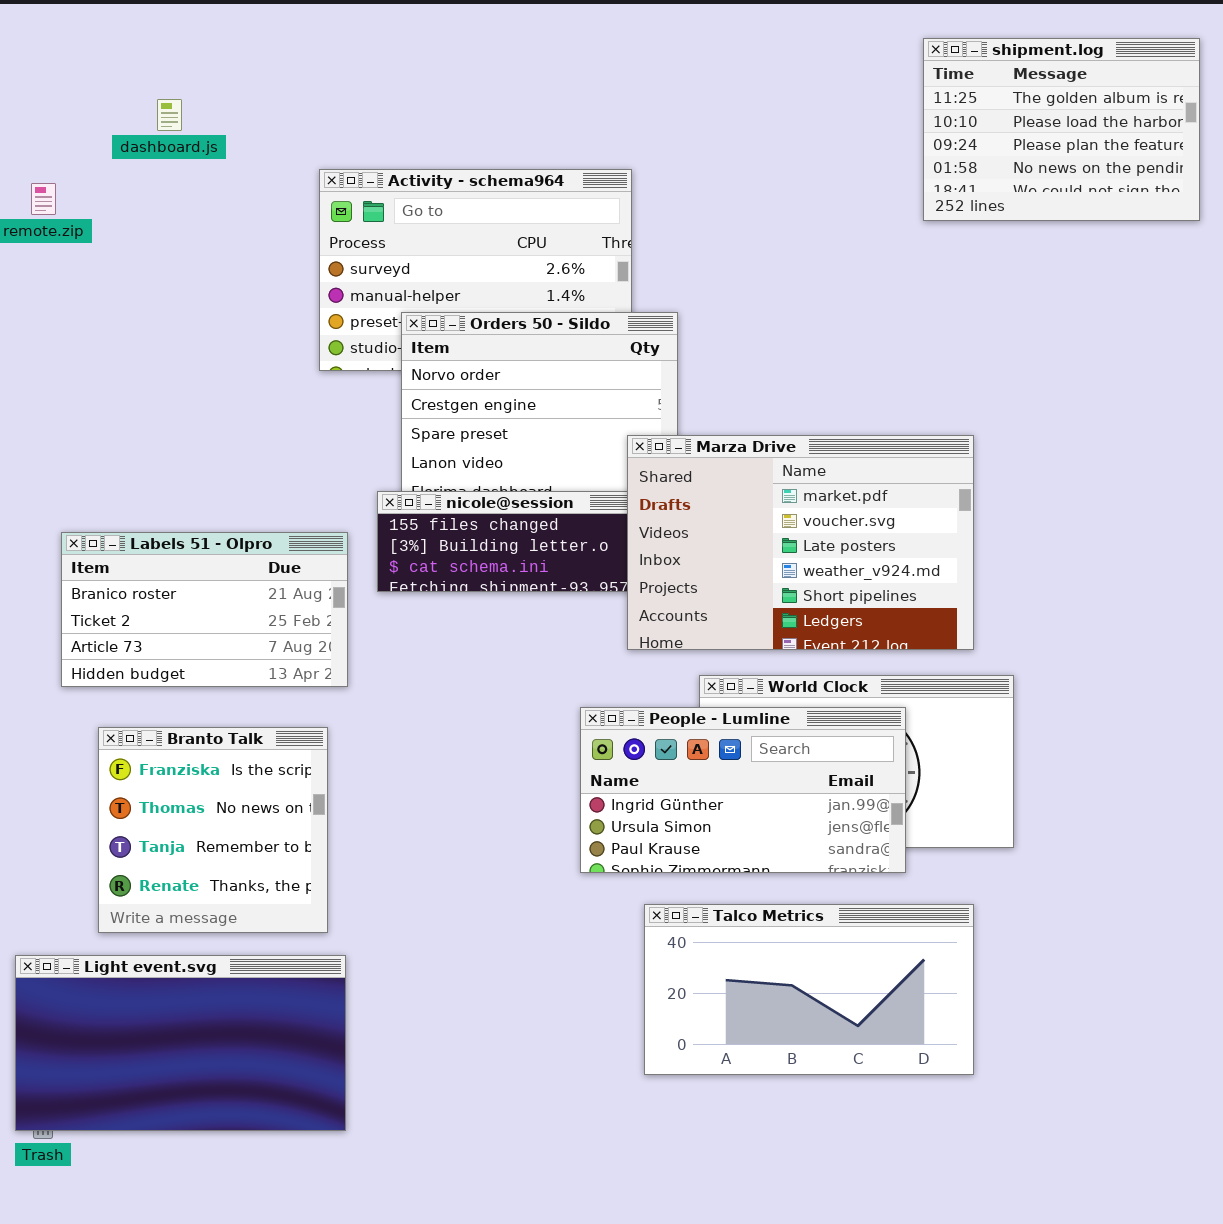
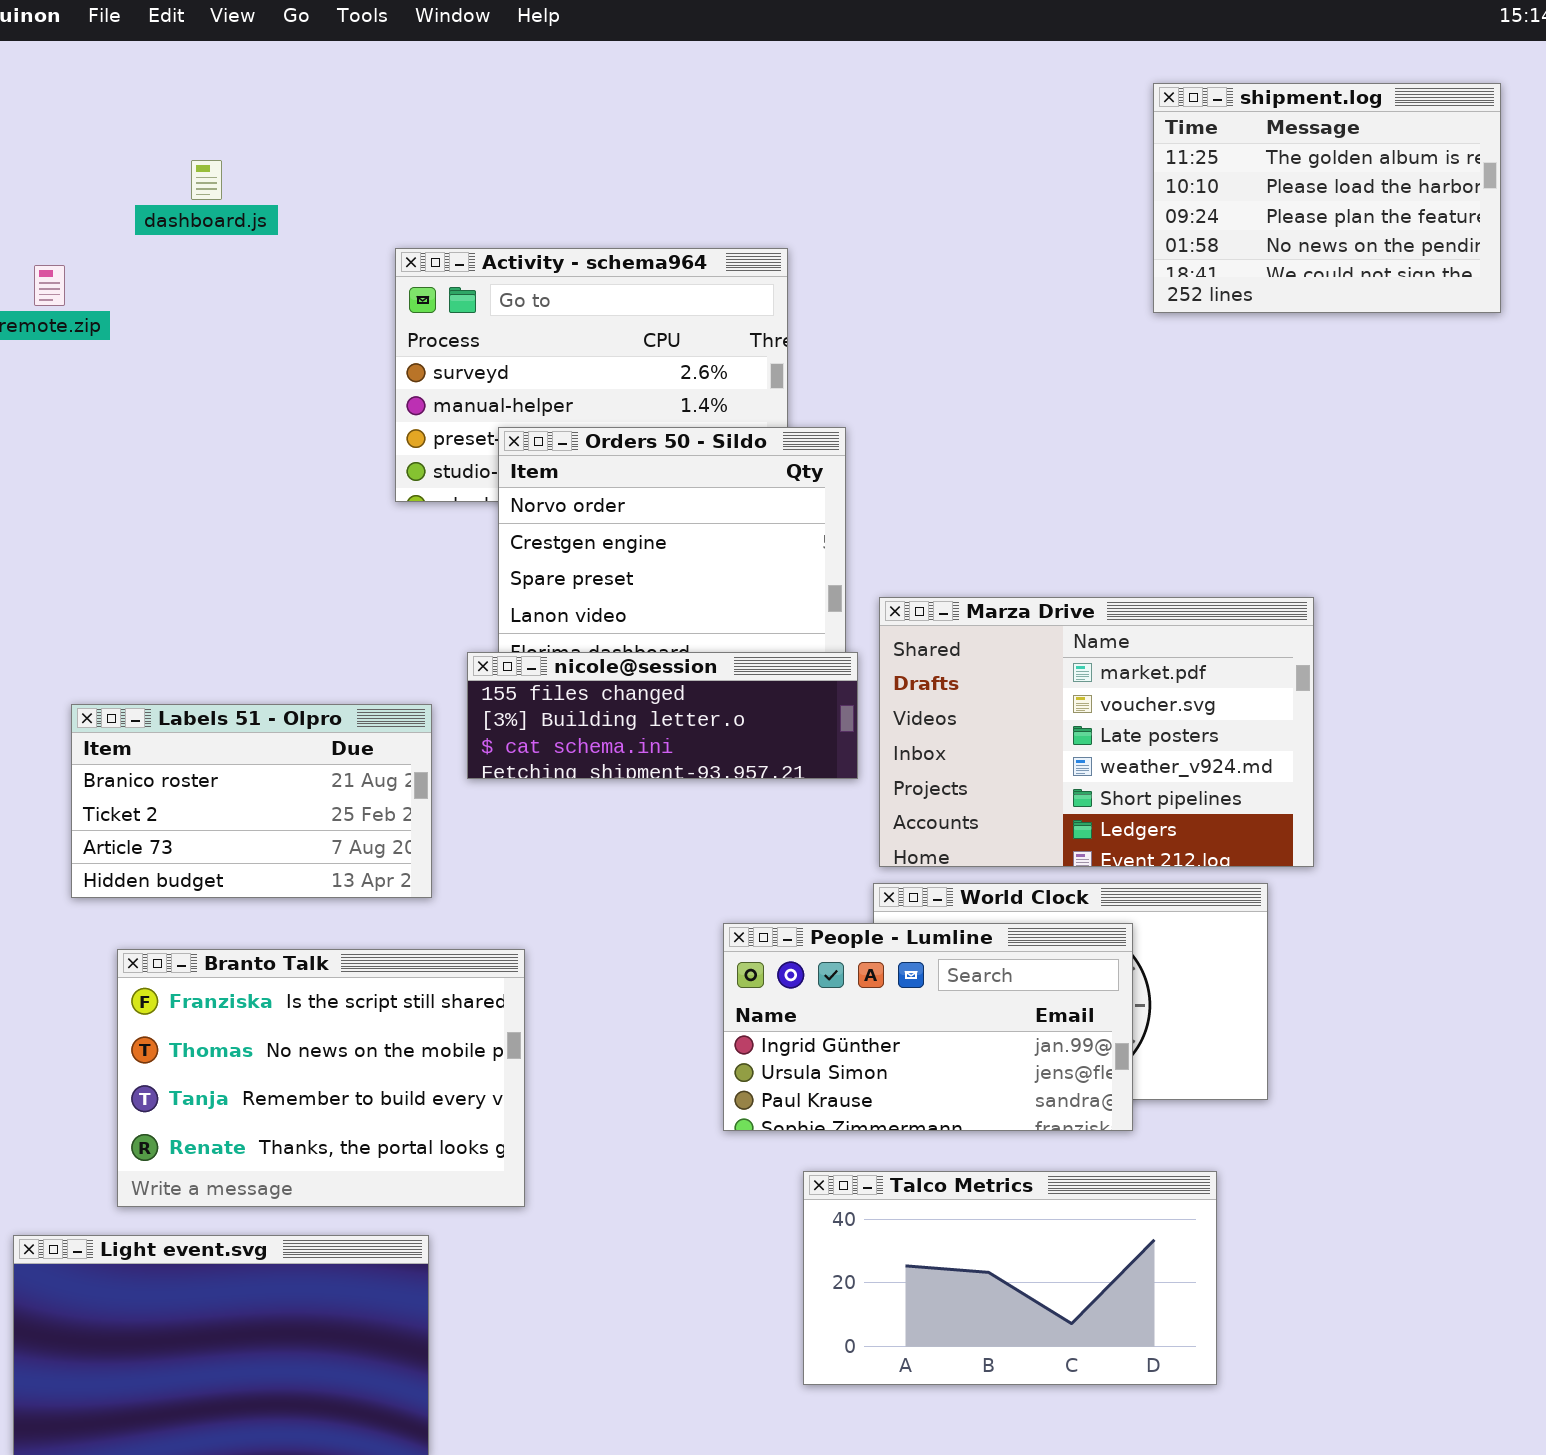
Marza Drive: [627,435,974,650] -> [879,597,1314,867], moved
Branto Talk: [98,727,328,933] -> [117,949,525,1207], resized

